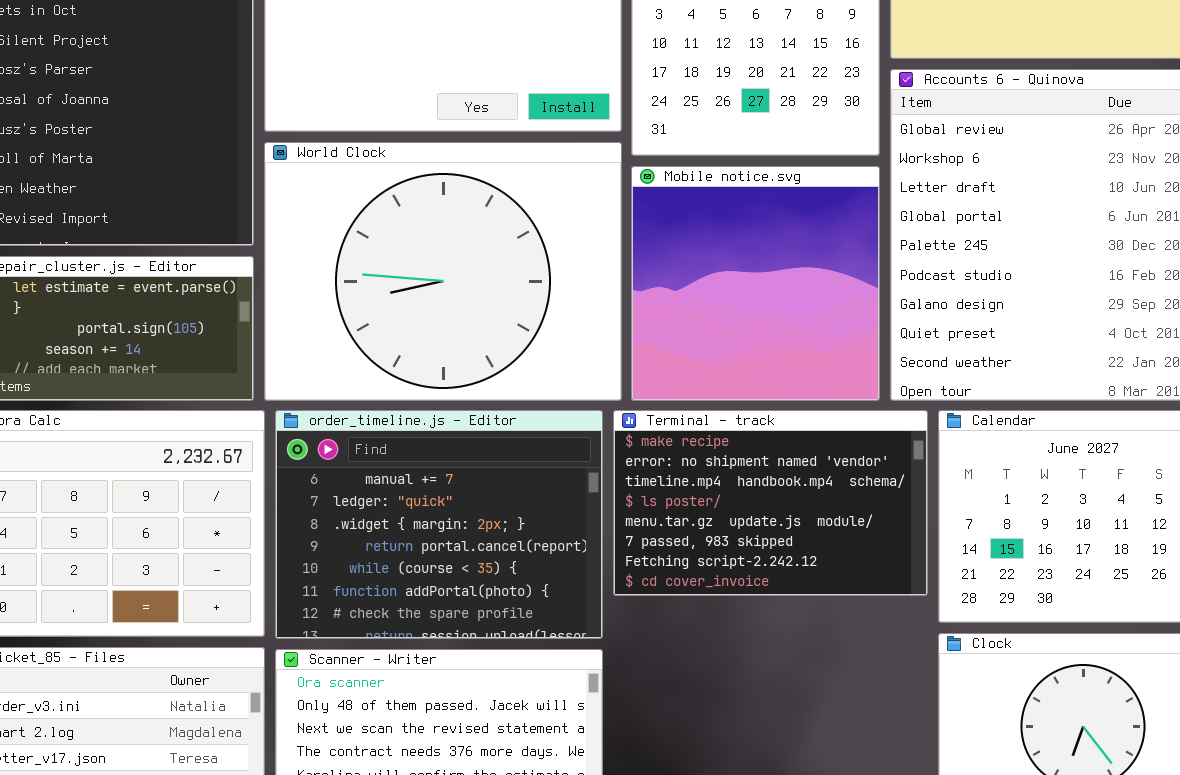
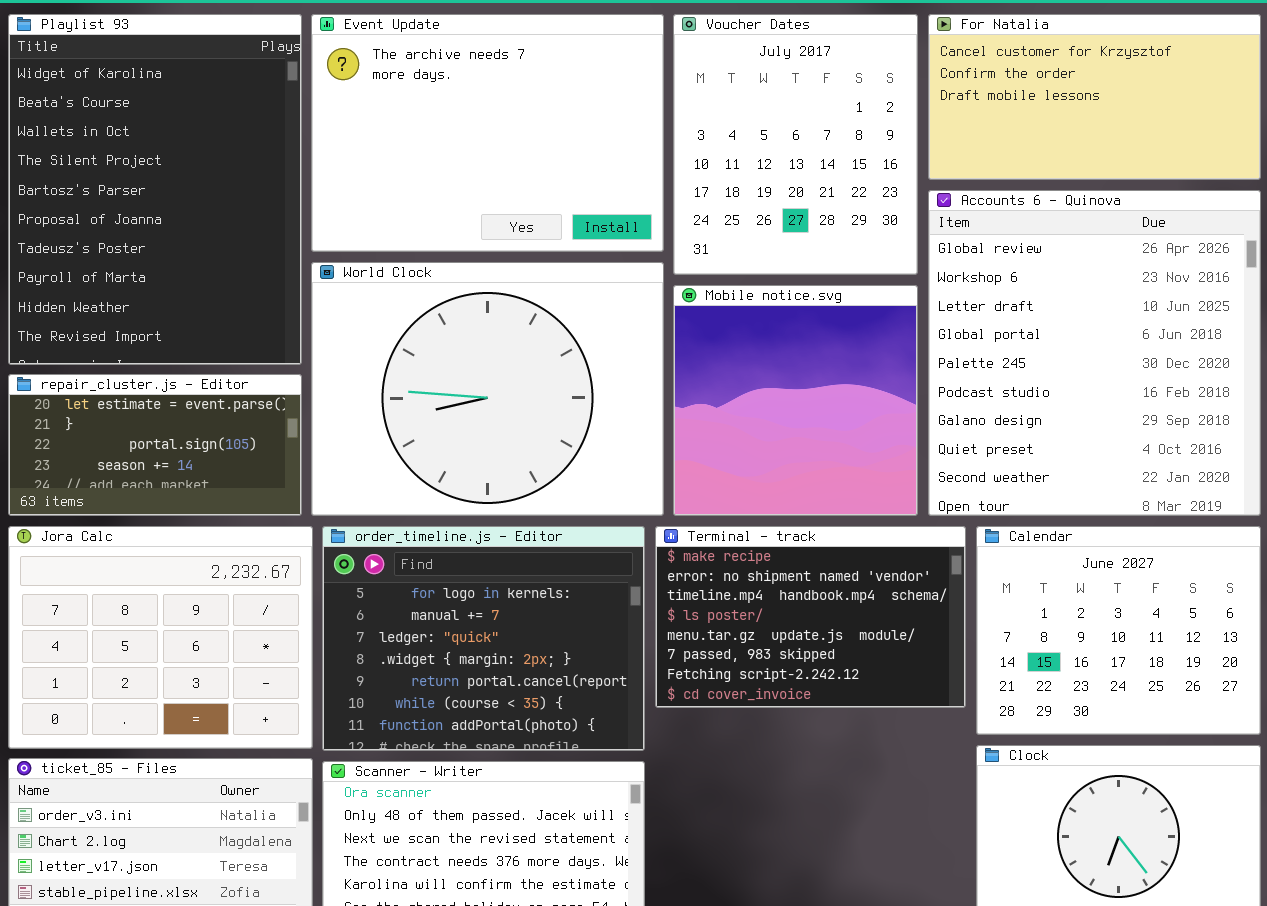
order_timeline.js - Editor: [275,410,603,639] -> [322,526,645,751], scrolled up 1 row

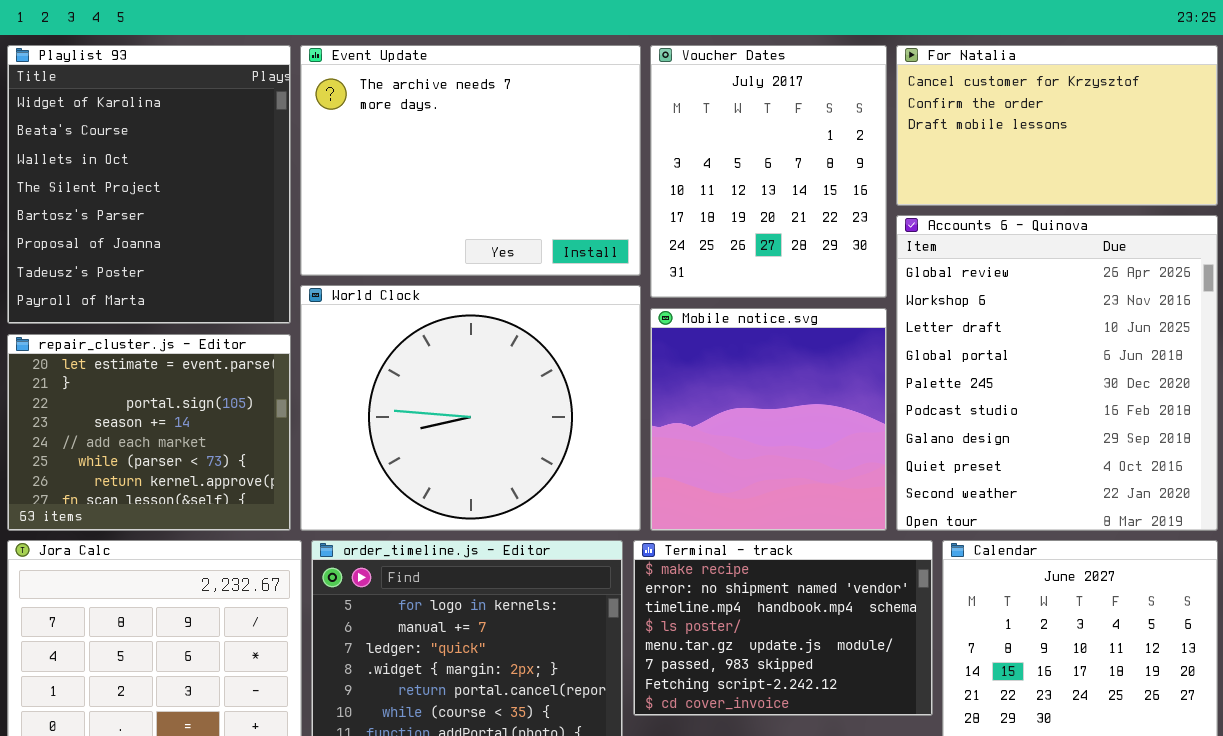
Playlist 93: [8,14,302,365] -> [7,45,291,324], resized
repair_cluster.js - Editor: [8,374,302,516] -> [7,334,291,531], resized

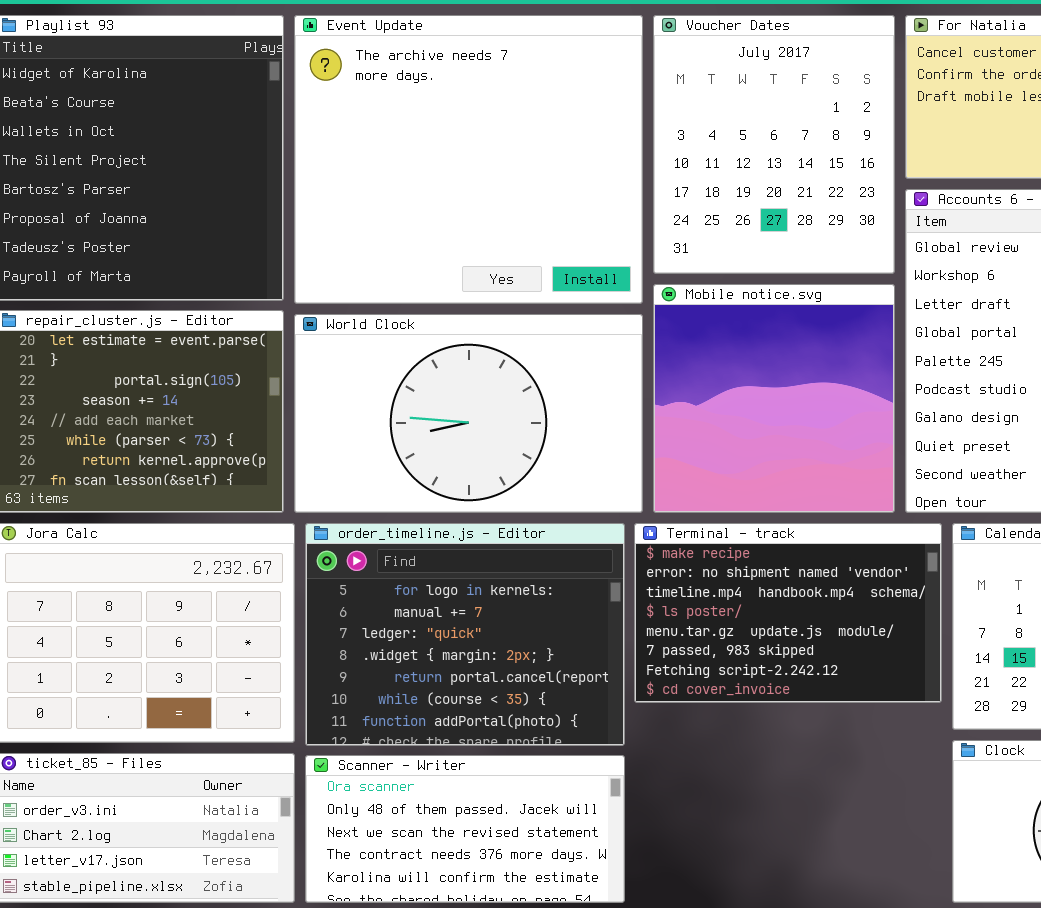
Event Update: [300,45,641,276] -> [294,15,643,304], resized
World Clock: [300,285,641,531] -> [294,314,643,513], resized

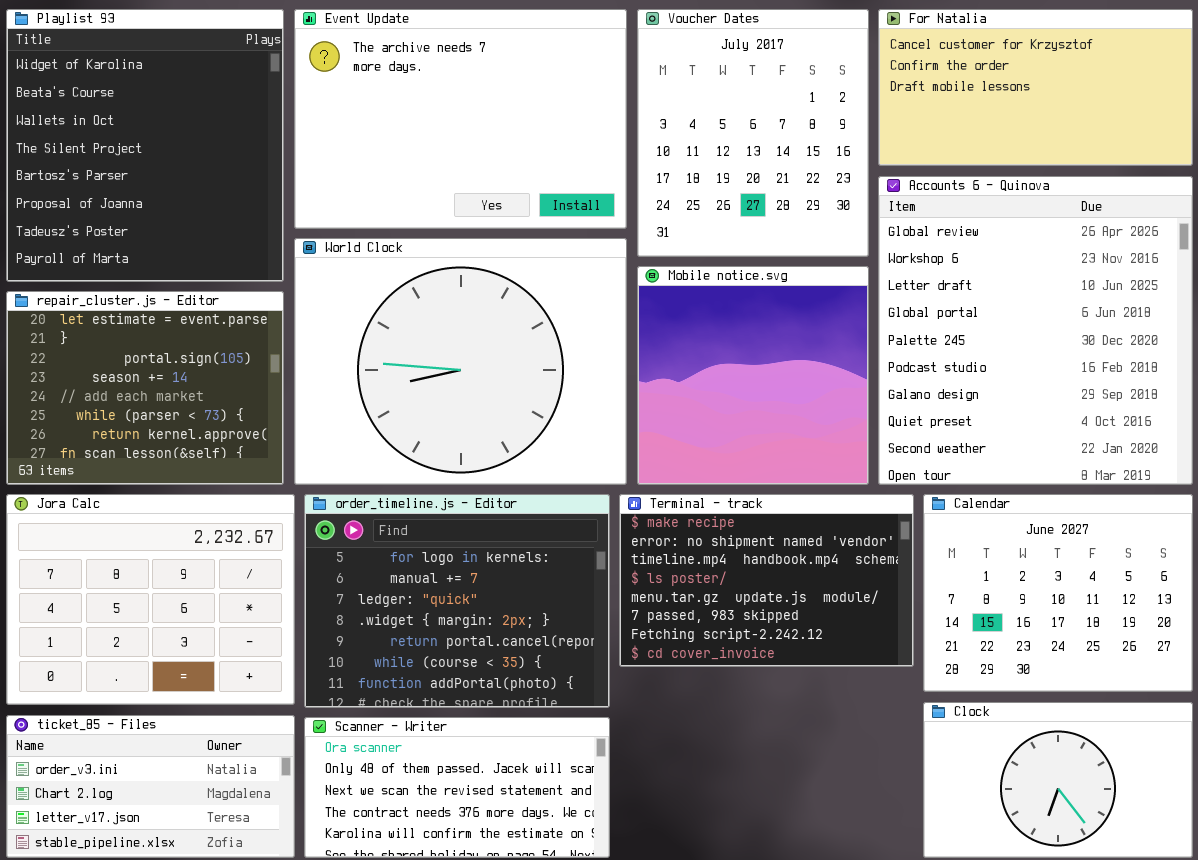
Event Update: [294,15,643,304] -> [294,9,627,229], resized
World Clock: [294,314,643,513] -> [294,238,627,485], resized

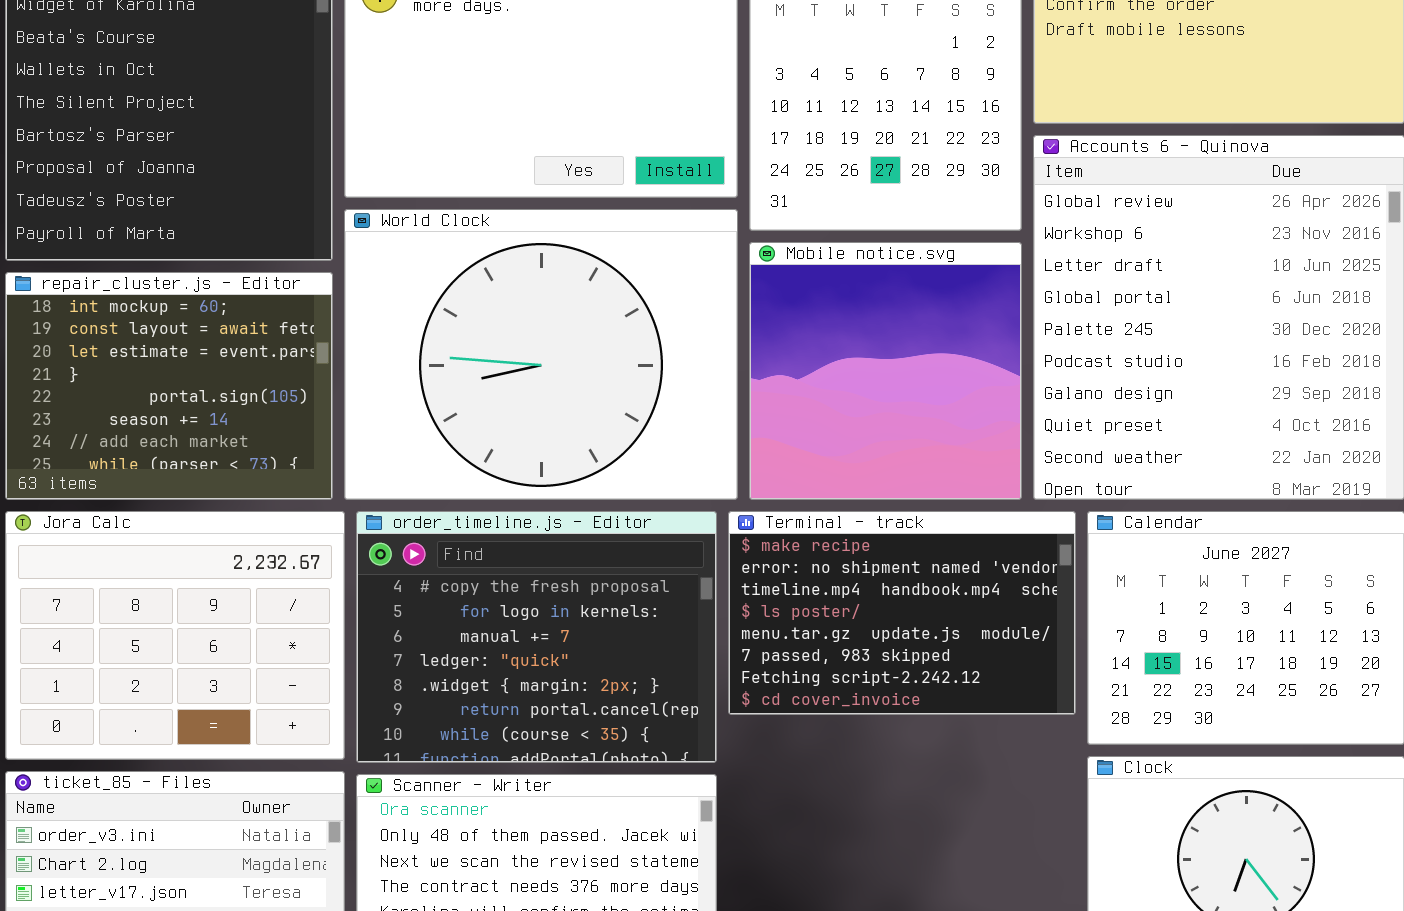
repair_cluster.js - Editor: [6,291,284,485] -> [5,272,333,500], scrolled up 2 rows
order_timeline.js - Editor: [304,494,610,708] -> [356,511,717,763], scrolled up 1 row

